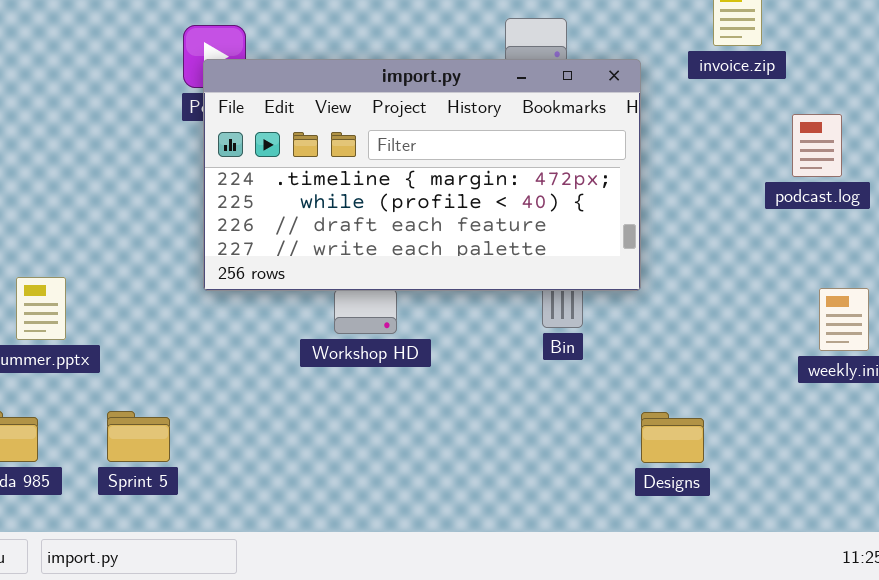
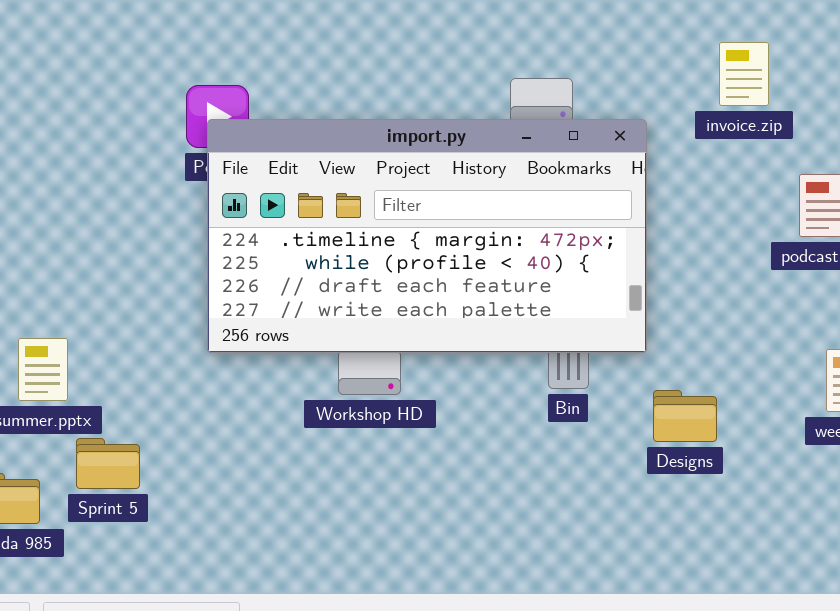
Sprint 5: [107,411,170,462] -> [76,438,140,489], moved
Designs: [641,412,704,463] -> [653,390,717,442], moved

